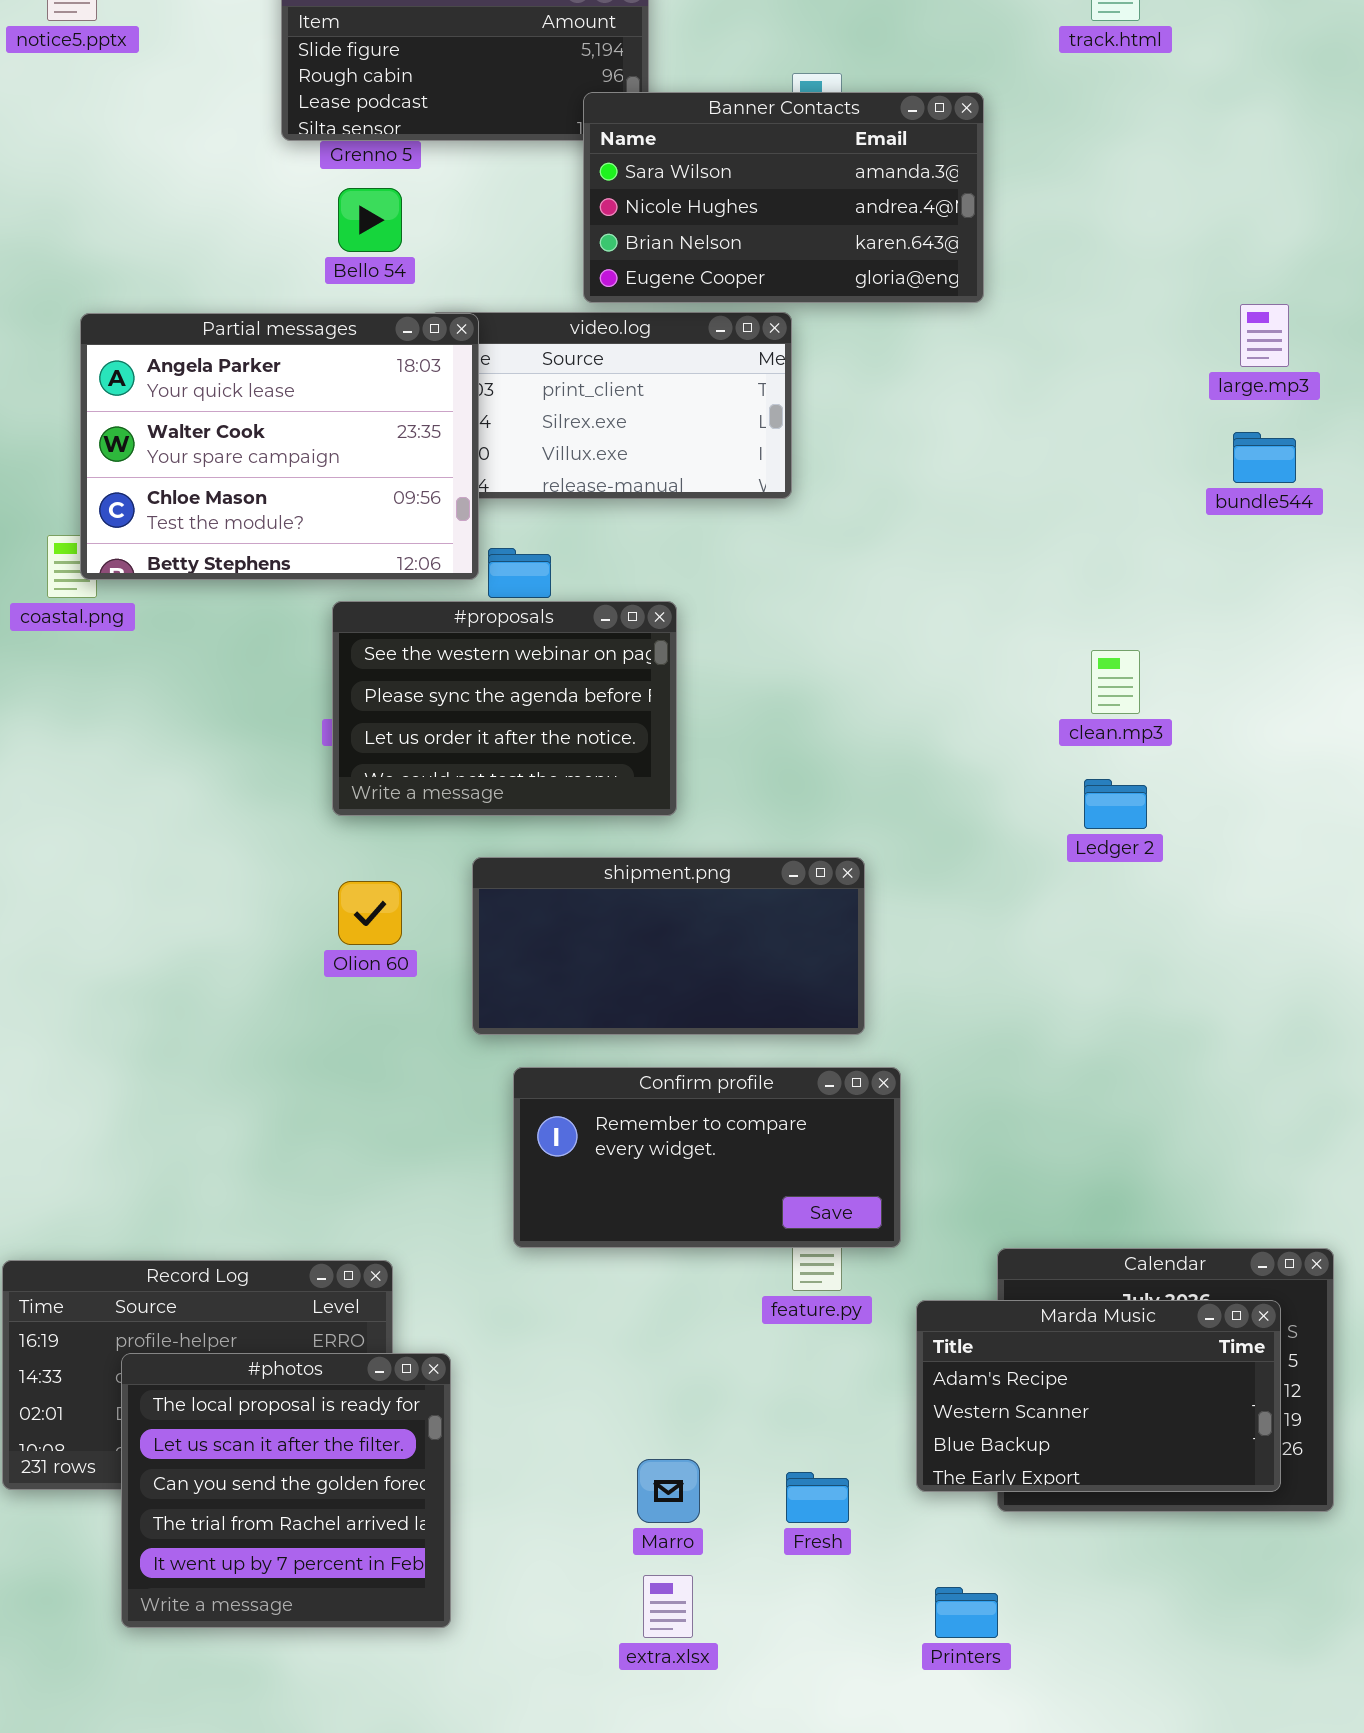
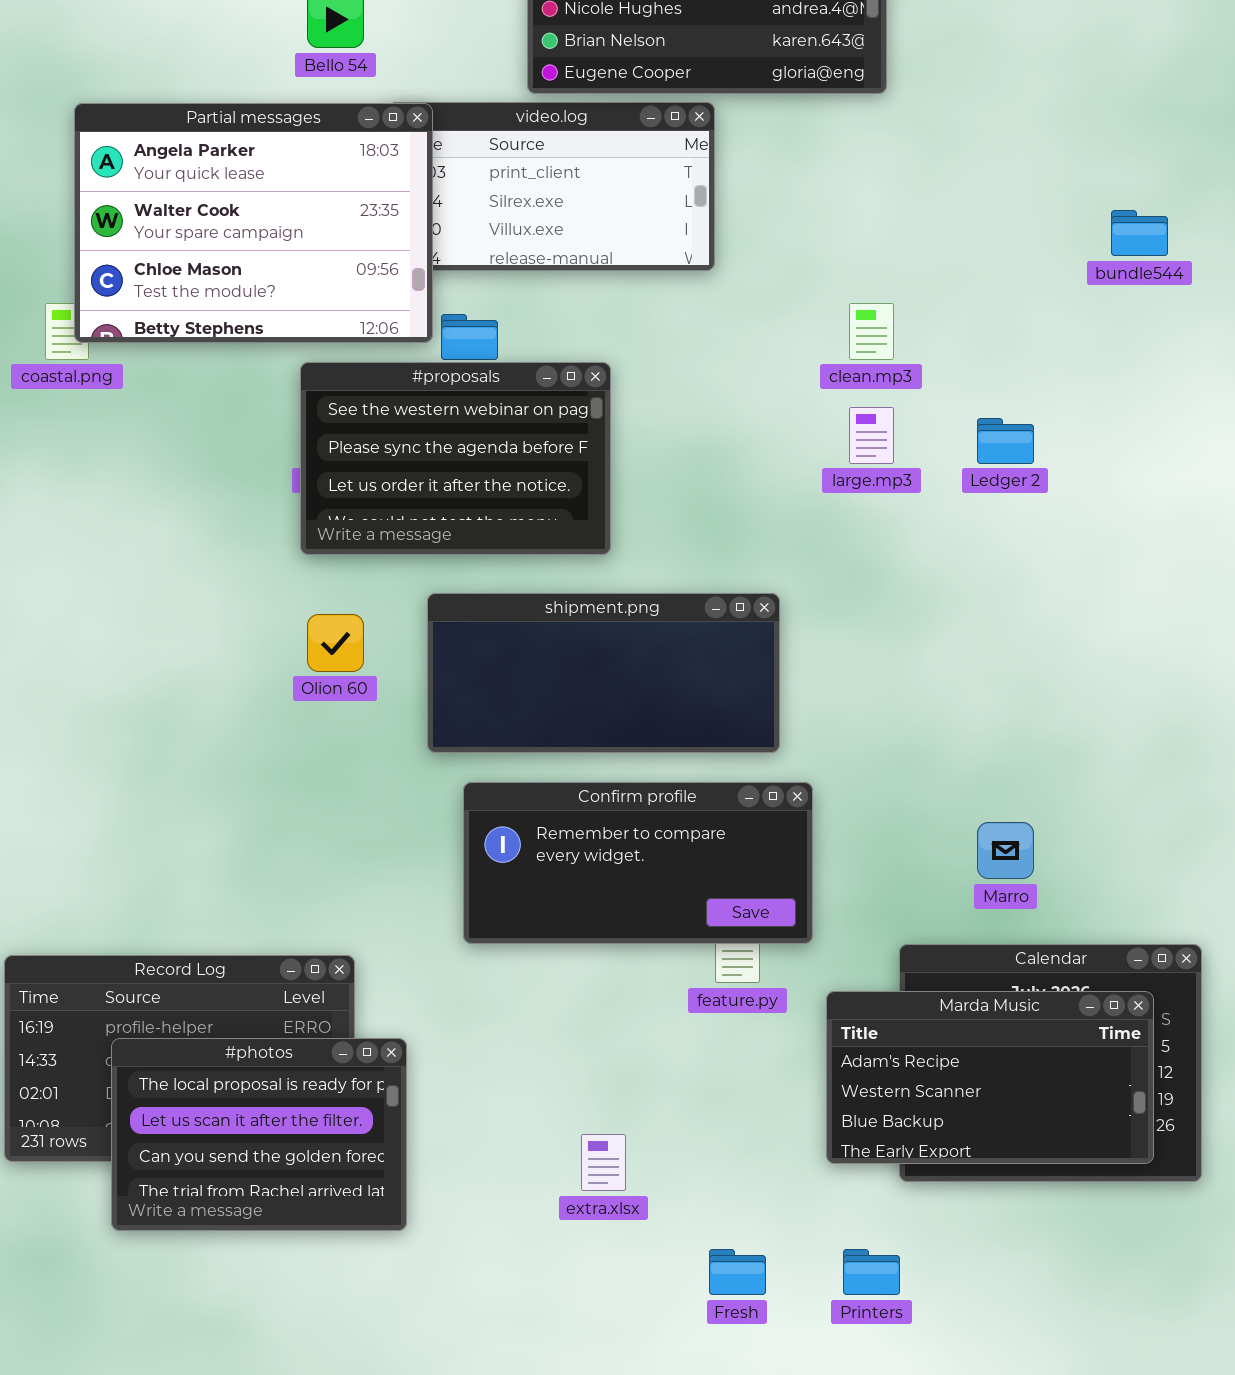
large.mp3: [1240,304,1289,367] -> [849,407,894,464], moved
clean.mp3: [1091,650,1140,714] -> [849,303,894,360], moved
Ledger 2: [1084,779,1147,829] -> [977,418,1034,464], moved
#photos: [121,1353,451,1628] -> [111,1038,407,1231], resized
Marro: [637,1459,700,1523] -> [977,822,1034,879], moved
Fresh: [786,1472,849,1523] -> [709,1249,766,1295], moved
extra.xlsx: [643,1575,693,1638] -> [581,1134,626,1191], moved

